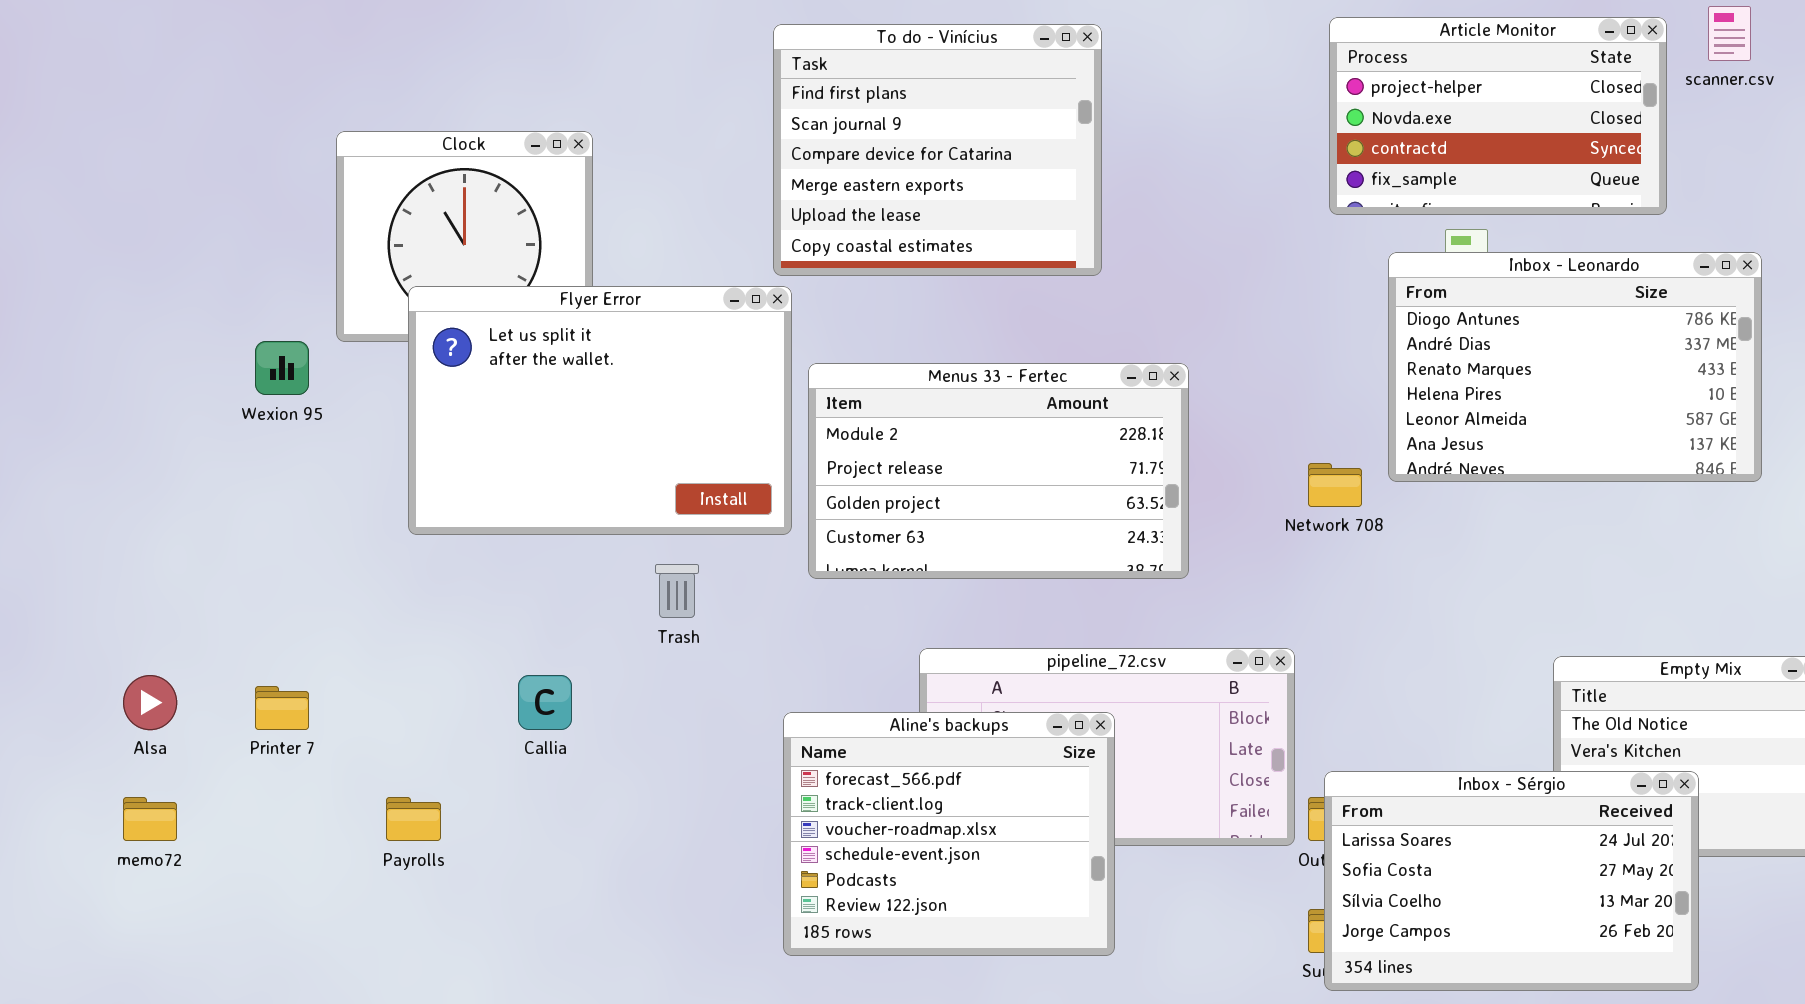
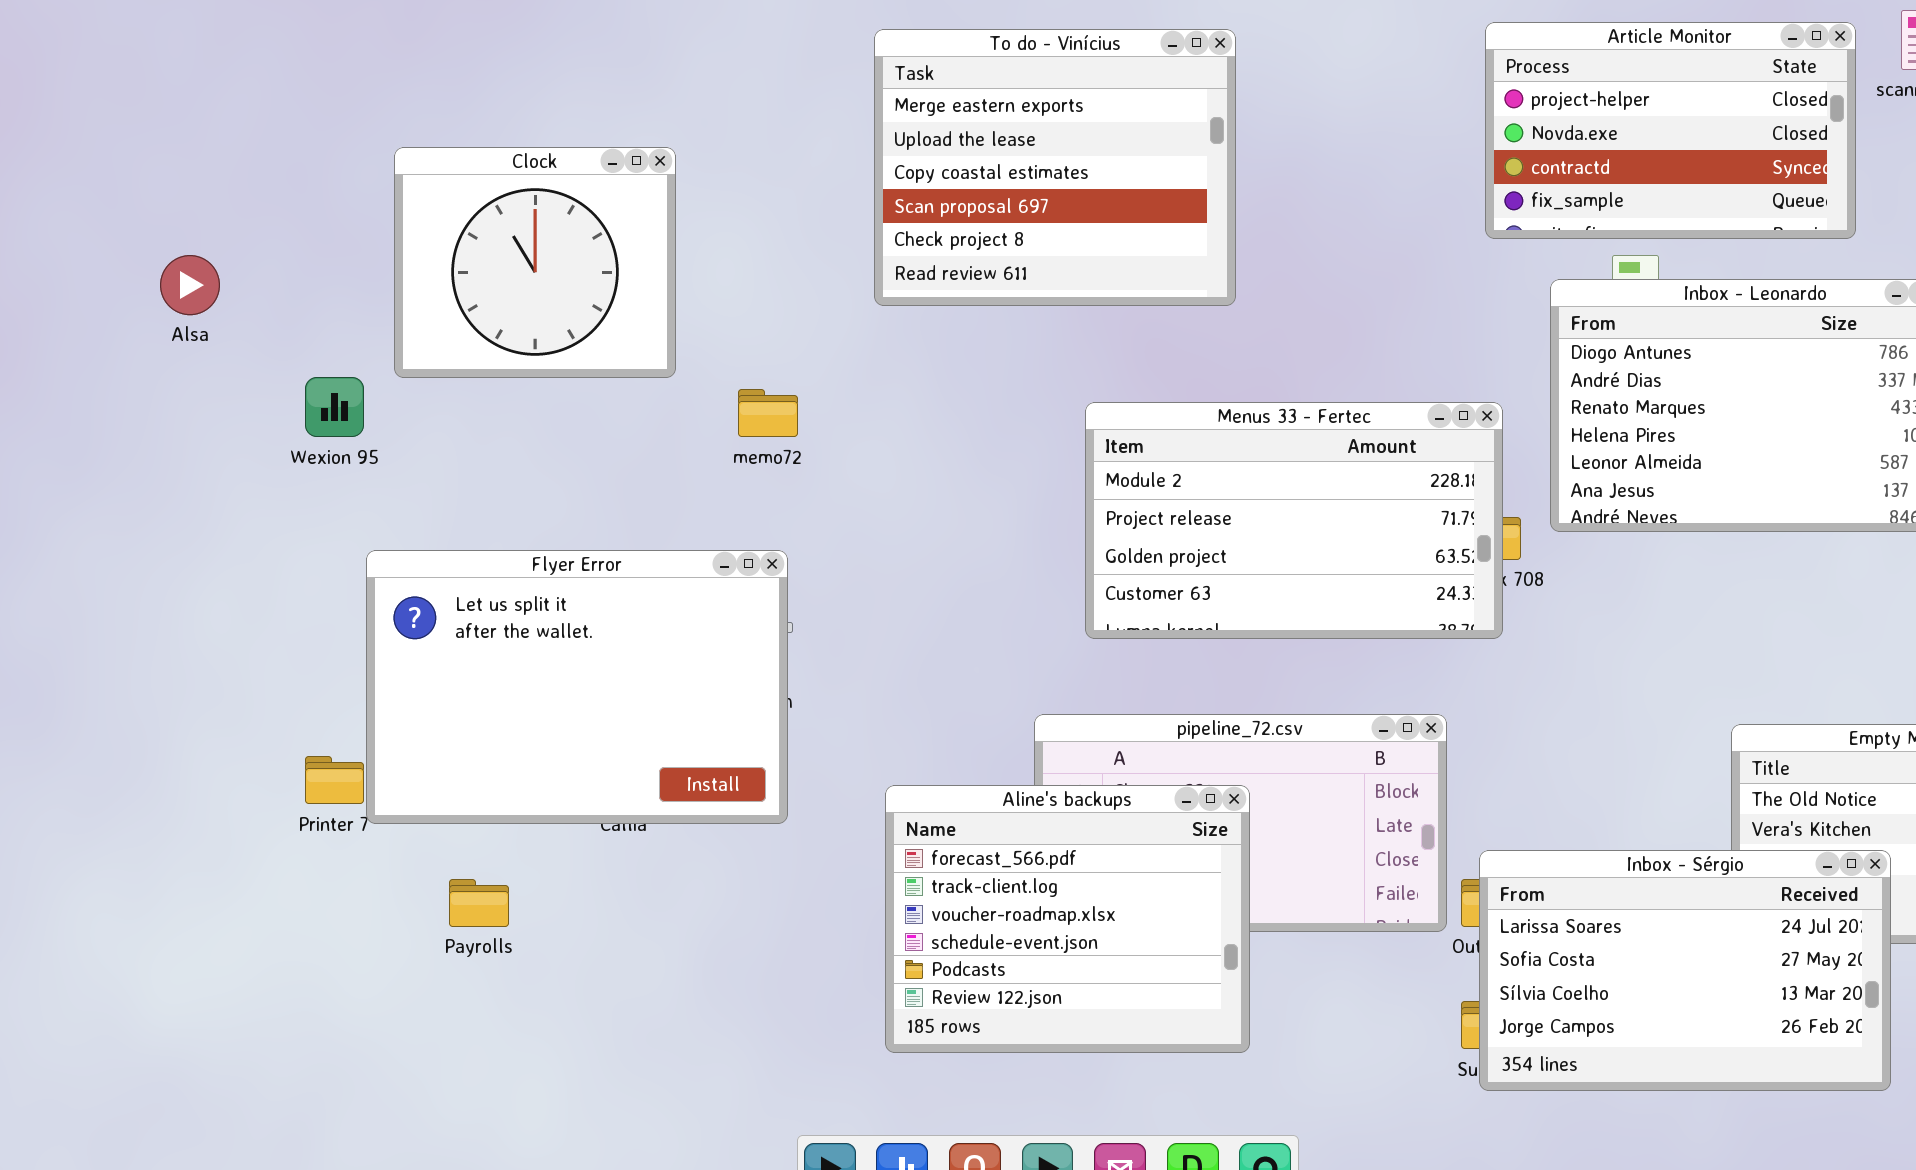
To do - Vinícius: [773,24,1102,276] -> [874,29,1236,306], scrolled down 3 rows
Flyer Error: [408,286,792,535] -> [366,550,788,824], moved
Menus 33 - Fertec: [808,363,1189,579] -> [1085,402,1503,639], moved
Alsa: [123,675,177,730] -> [160,255,220,315], moved
memo72: [123,797,177,841] -> [738,389,798,437], moved

